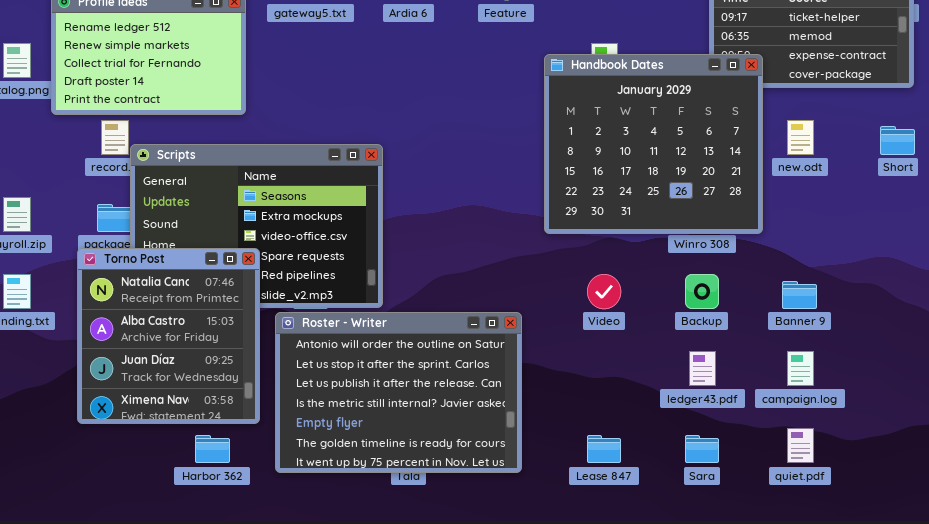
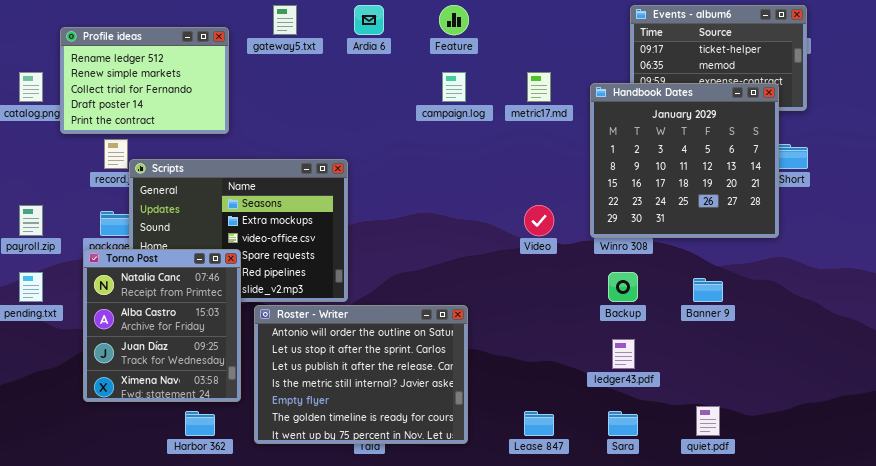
Handbook Dates: [544,54,763,234] -> [590,83,779,238], moved
Video: [587,274,621,309] -> [524,205,554,236], moved
campaign.log: [787,351,814,386] -> [442,72,466,102], moved

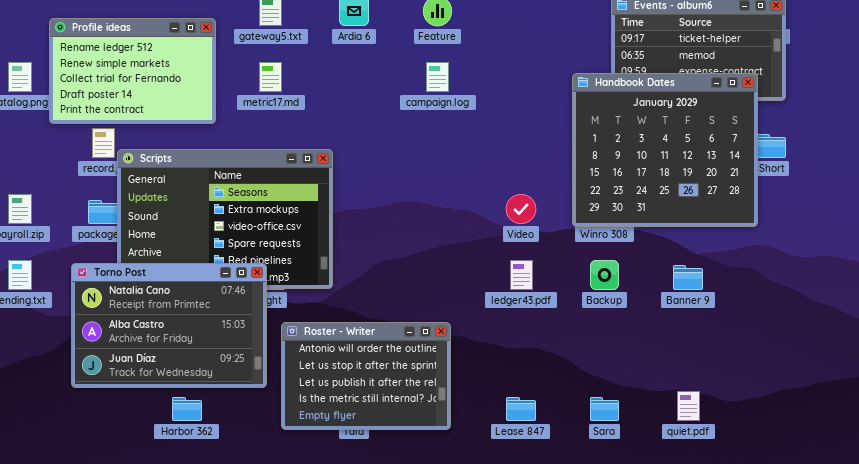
metric17.md: [527,72,551,102] -> [259,62,282,92], moved
Torno Post: [83,249,241,402] -> [71,263,267,388], resized
Roster - Writer: [254,305,468,444] -> [281,322,451,430], resized
ledger43.pdf: [612,339,635,369] -> [510,260,533,290], moved

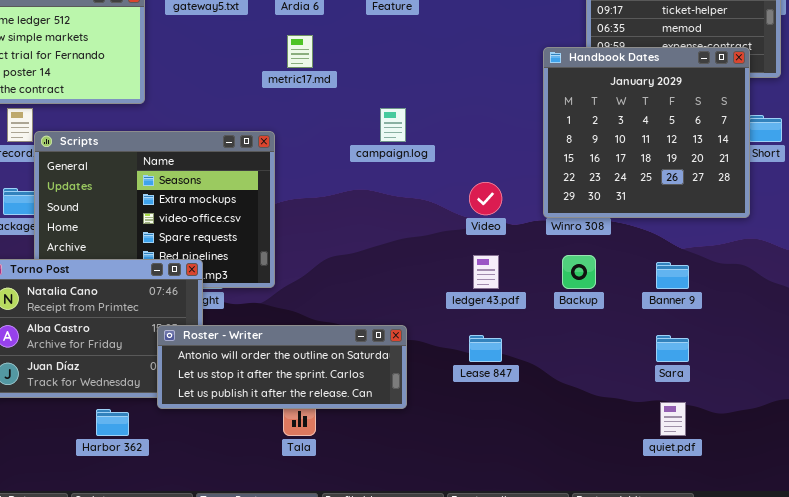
metric17.md: [259,62,282,92] -> [287,35,313,68], moved
campaign.log: [426,62,449,92] -> [380,108,406,142], moved
Roster - Writer: [281,322,451,430] -> [157,325,407,409], resized
Lease 847: [506,397,536,421] -> [469,335,502,362], moved
Sara: [590,397,619,421] -> [656,335,689,362], moved

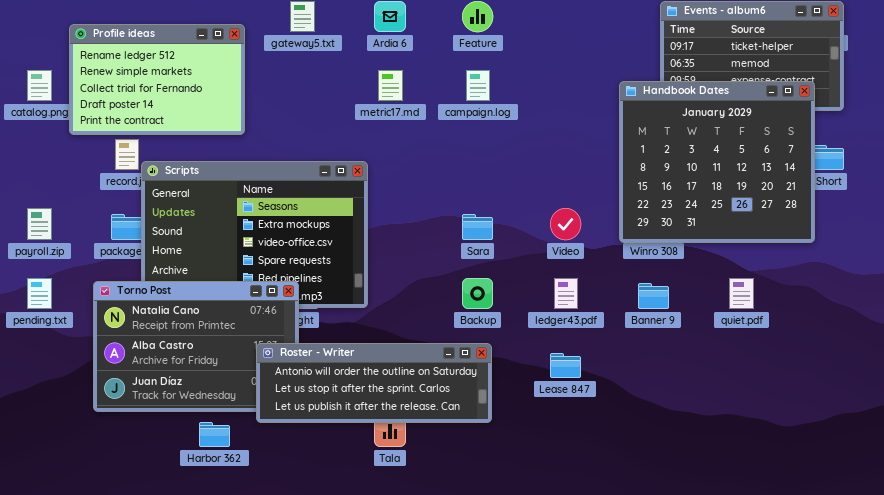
campaign.log: [380,108,406,142] -> [466,70,490,101], moved
Backup: [562,255,596,289] -> [462,278,493,309], moved
Banner 9: [656,262,689,289] -> [638,283,669,309], moved
Sara: [656,335,689,362] -> [462,214,493,240], moved
quiet.pdf: [660,402,686,436] -> [729,278,754,309], moved

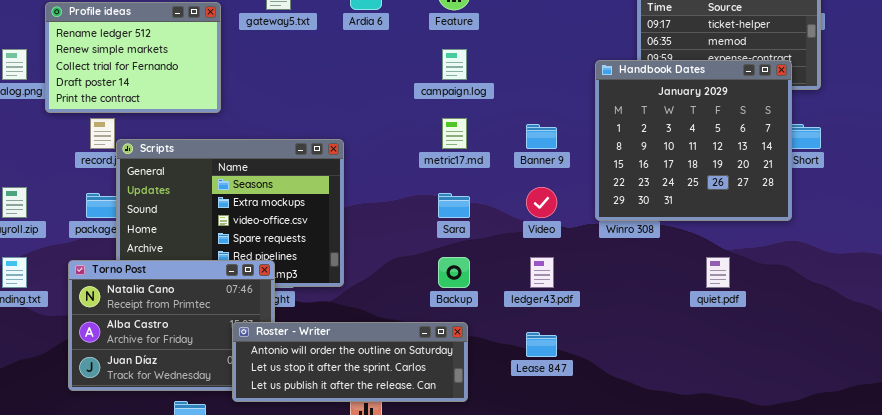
metric17.md: [378,70,403,101] -> [442,118,467,149], moved
Banner 9: [638,283,669,309] -> [526,124,557,149], moved

